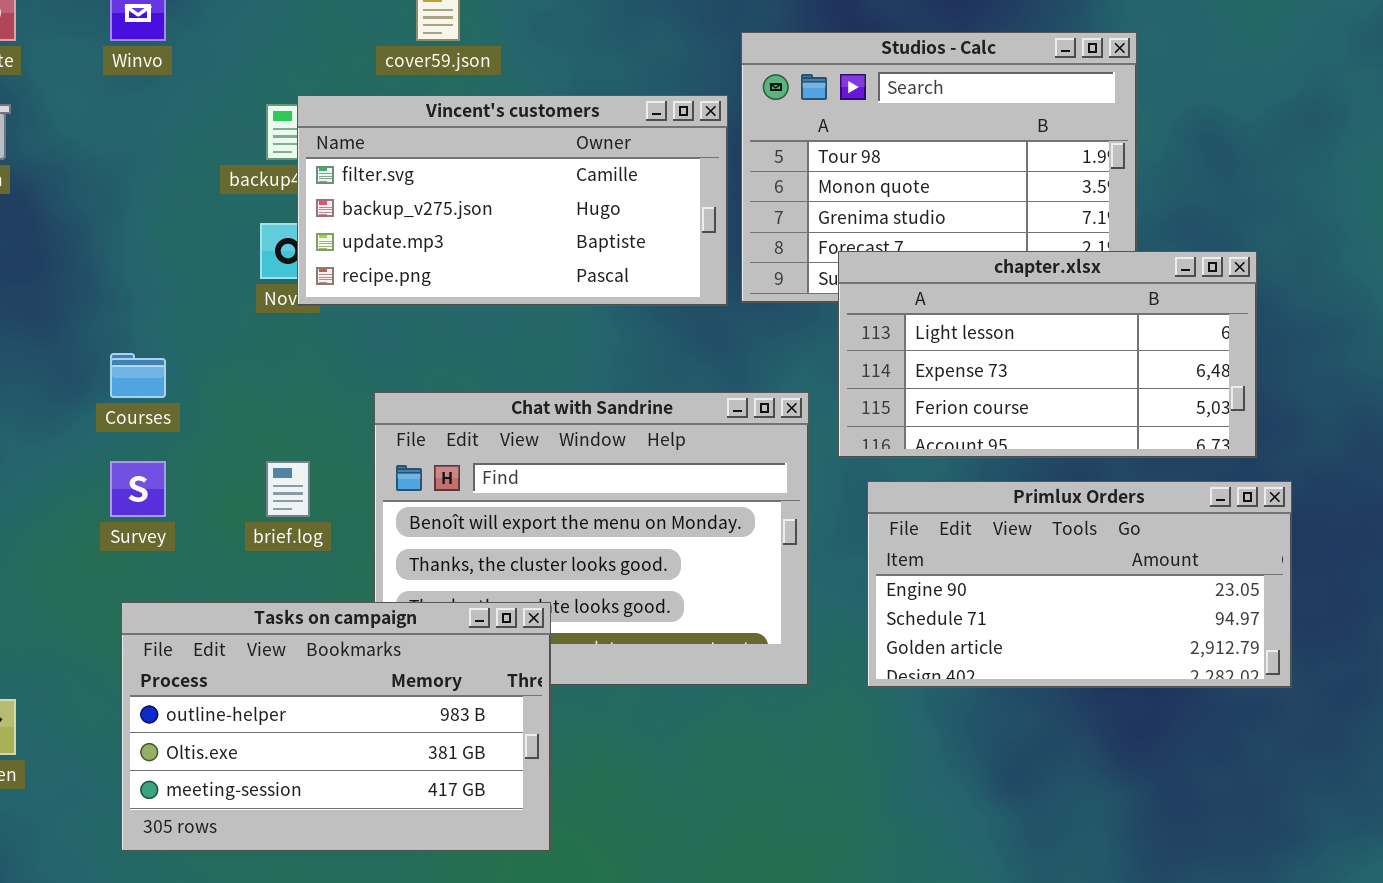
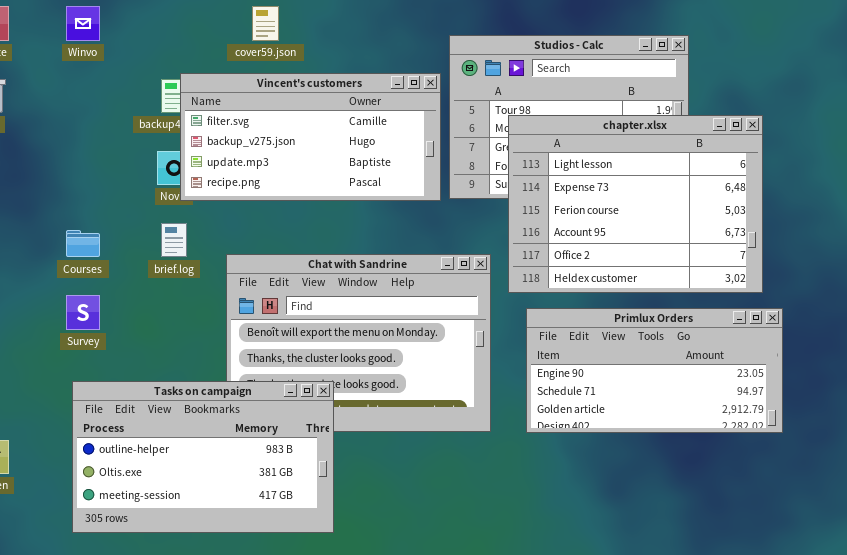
chapter.xlsx: [838,251,1257,458] -> [508,115,763,293], resized
brief.log: [266,461,310,517] -> [161,223,187,257], moved

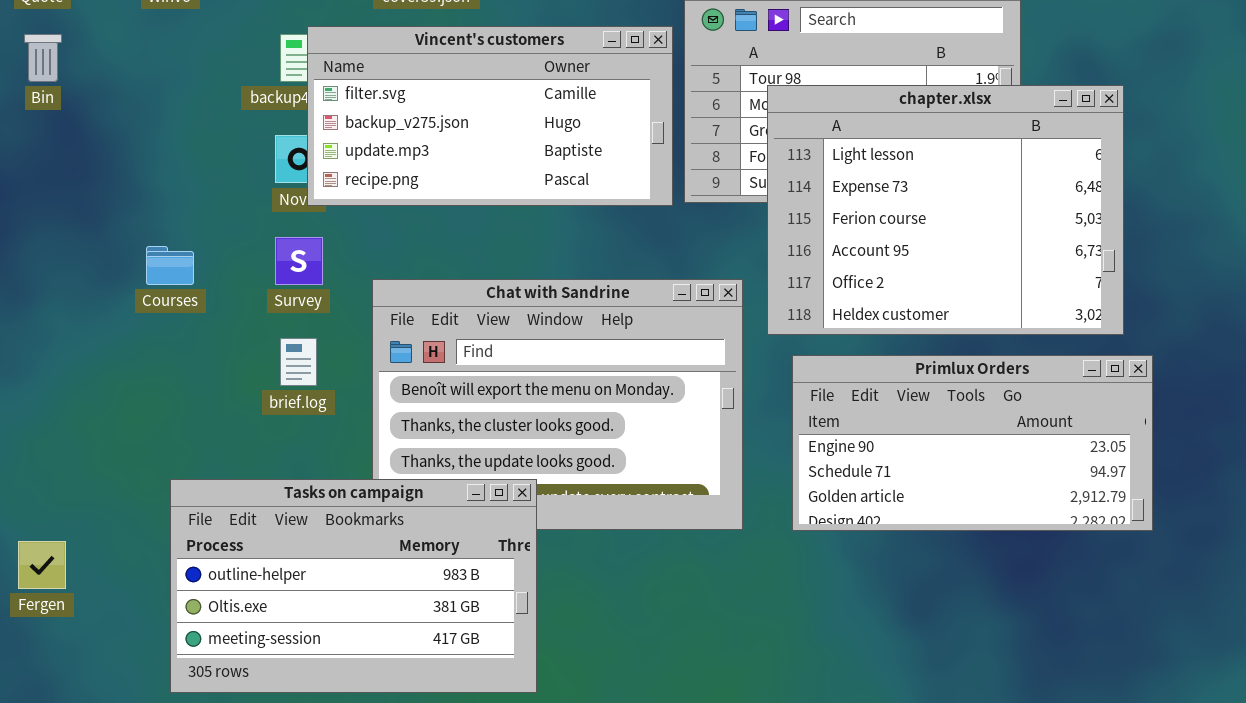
brief.log: [161,223,187,257] -> [280,338,317,386], moved
Survey: [66,295,100,330] -> [275,237,323,285], moved
Tasks on campaign: [72,381,334,533] -> [170,479,537,693], moved

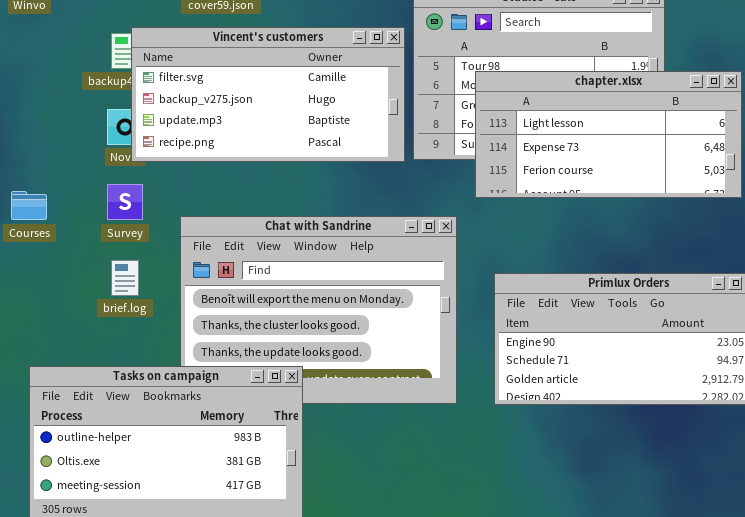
chapter.xlsx: [767,85,1124,335] -> [475,71,742,198], resized

